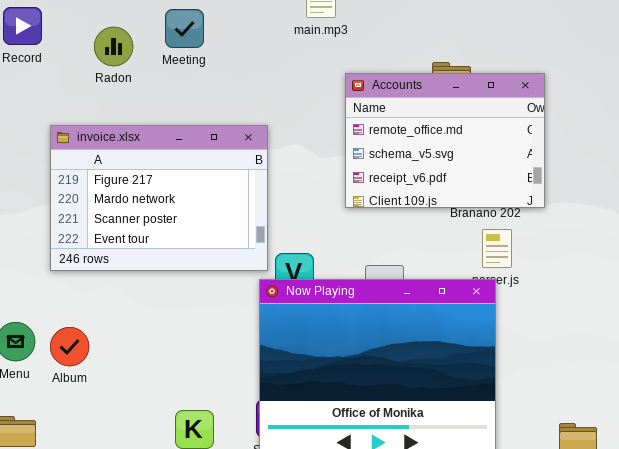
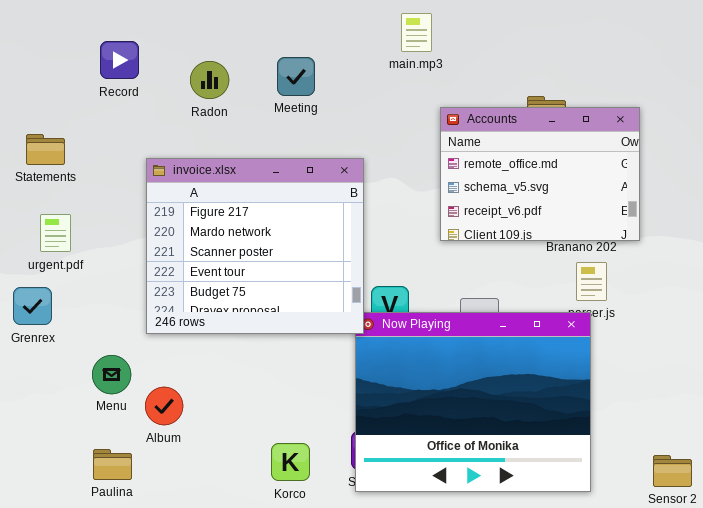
Meeting: [165,9,204,48] -> [277,57,315,96], moved
invoice.xlsx: [50,125,268,271] -> [146,158,364,334], resized
Album: [50,327,89,366] -> [145,387,183,425], moved

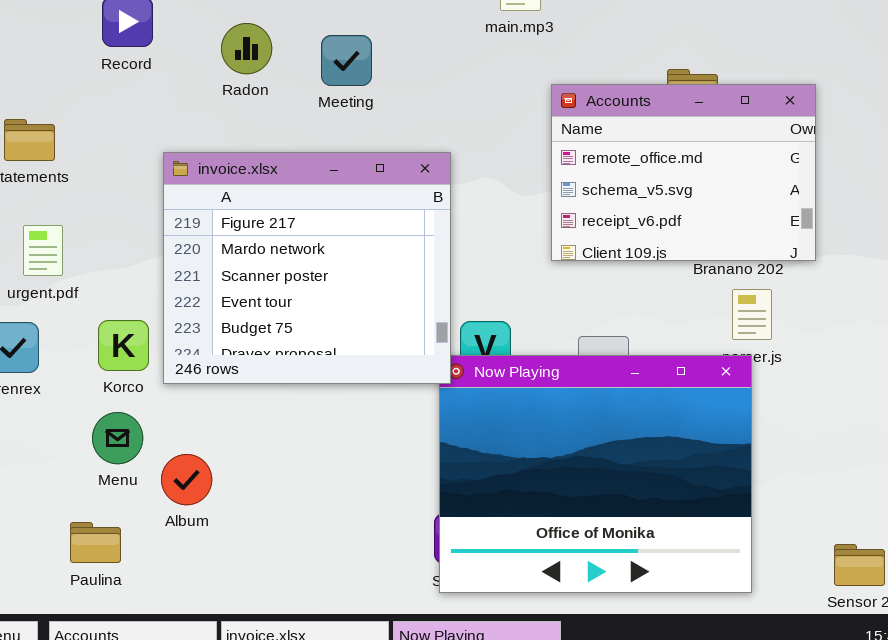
Meeting: [277,57,315,96] -> [321,35,372,86], moved
Korco: [271,443,310,481] -> [98,320,149,371], moved
Paulina: [93,449,132,480] -> [70,522,121,563], moved

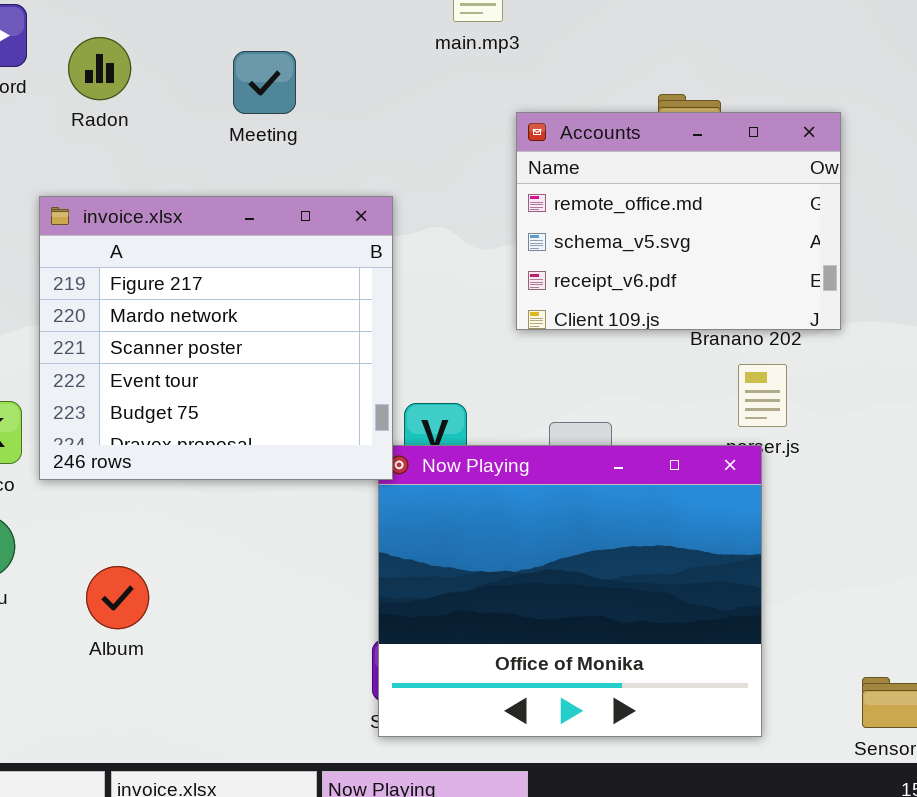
Radon: [221,23,272,74] -> [68,37,131,100], moved
Album: [161,454,212,505] -> [86,566,149,629], moved

